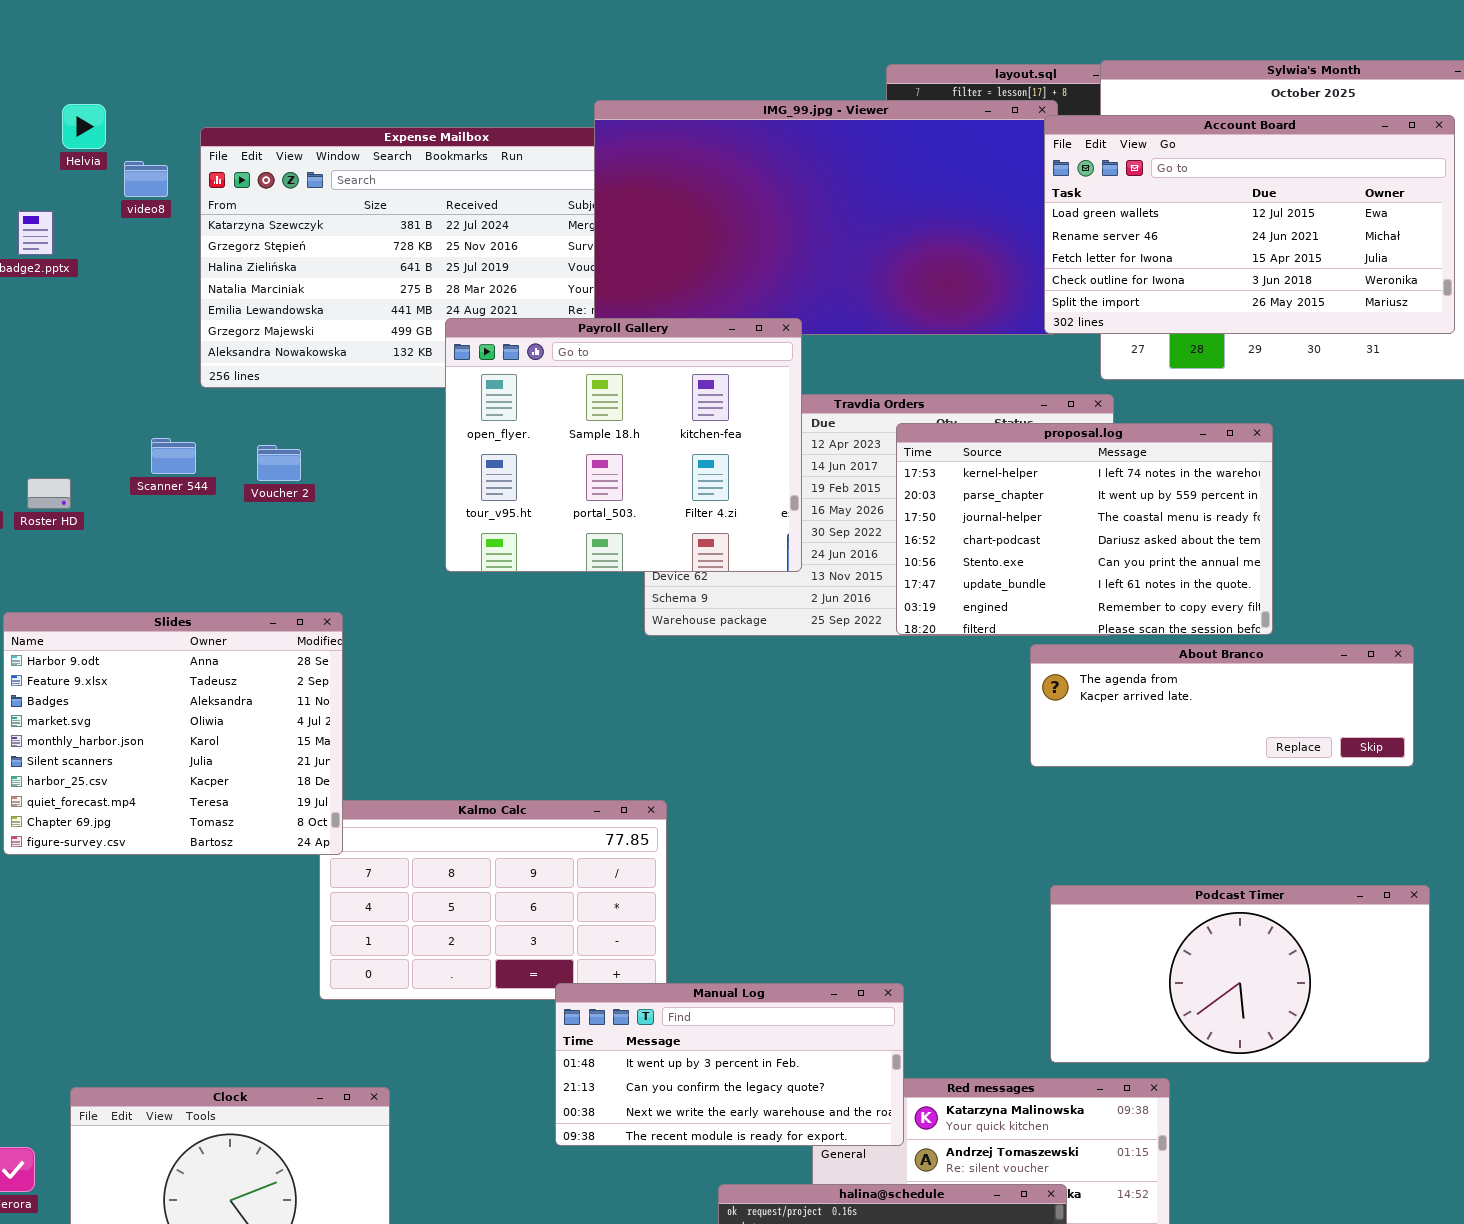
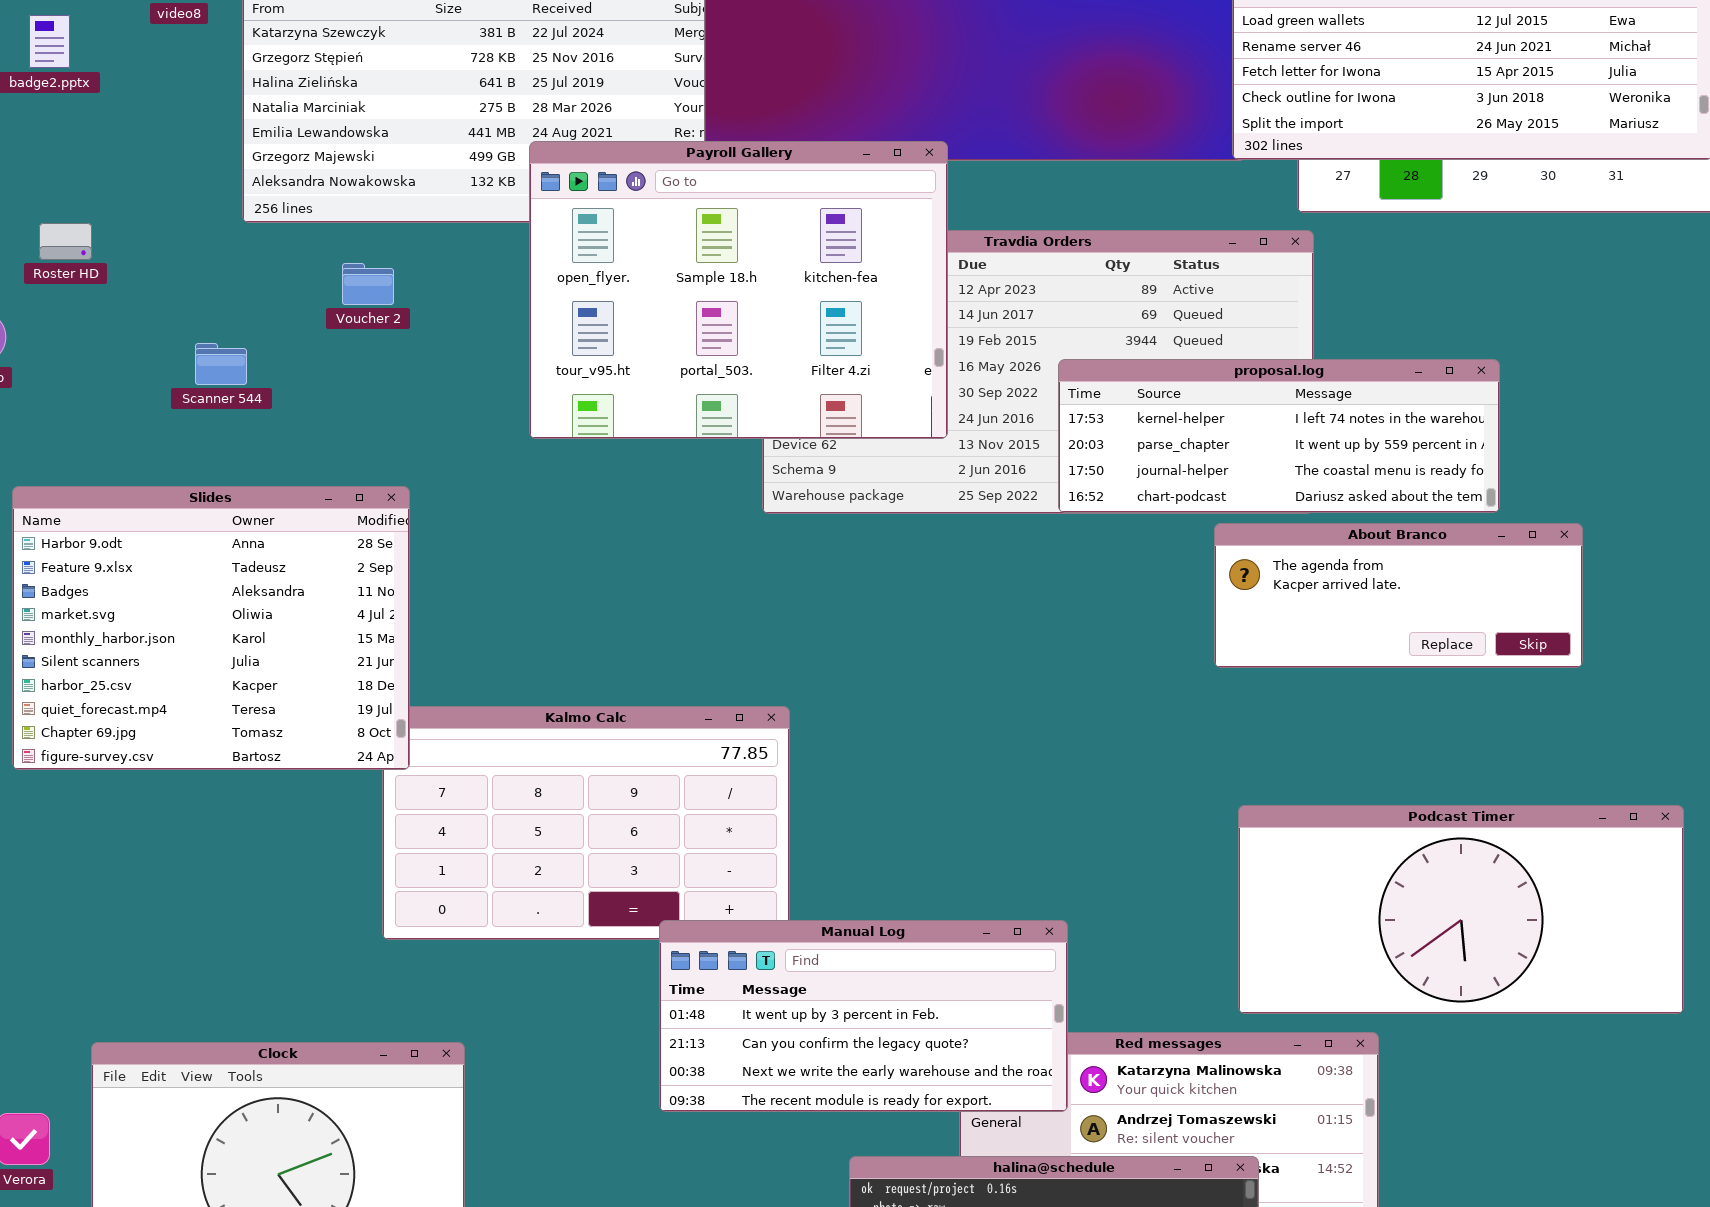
proposal.log: [896,423,1273,635] -> [1058,359,1500,513], resized
Scanner 544: [151,438,196,474] -> [195,343,247,385], moved
Voucher 2: [257,445,301,481] -> [342,263,394,305], moved
Roster HD: [27,478,71,509] -> [39,223,92,260], moved
About Branco: [1030,644,1414,767] -> [1214,523,1583,668], resized

